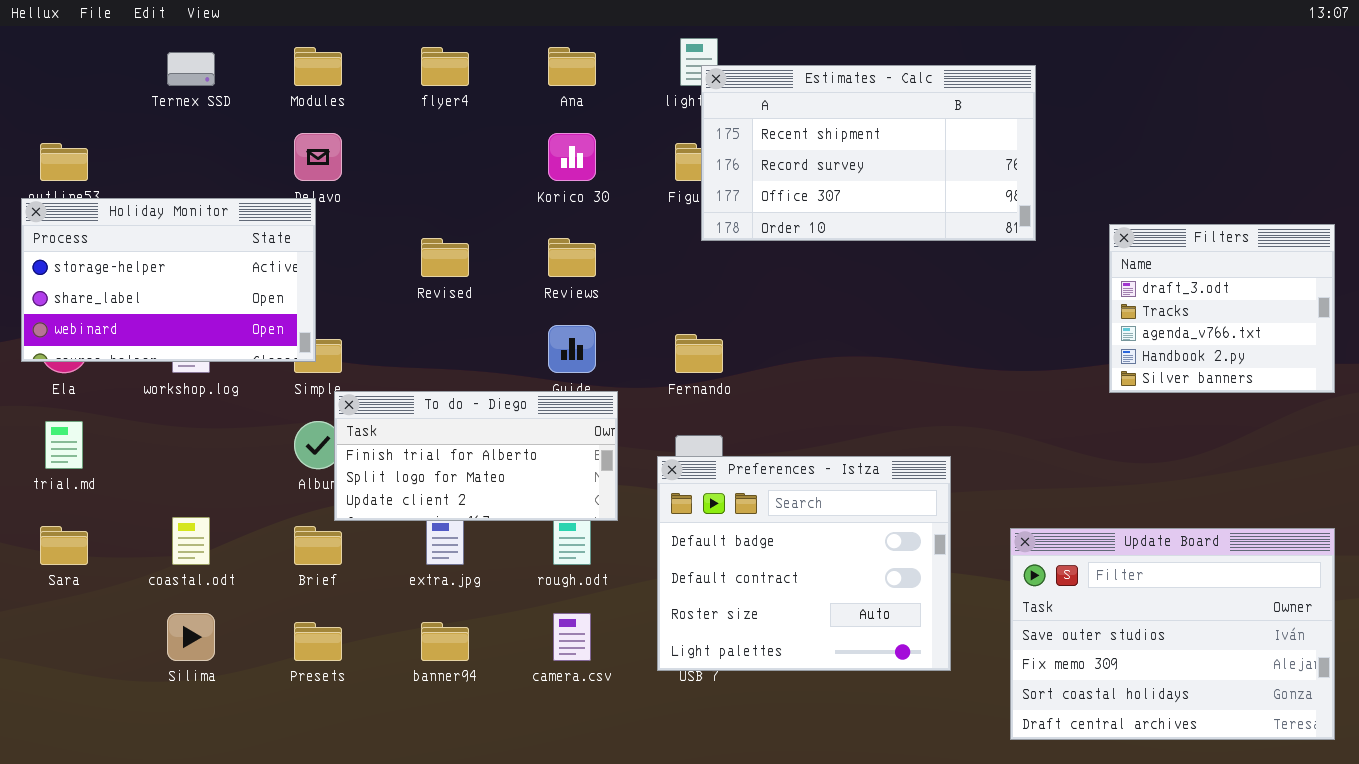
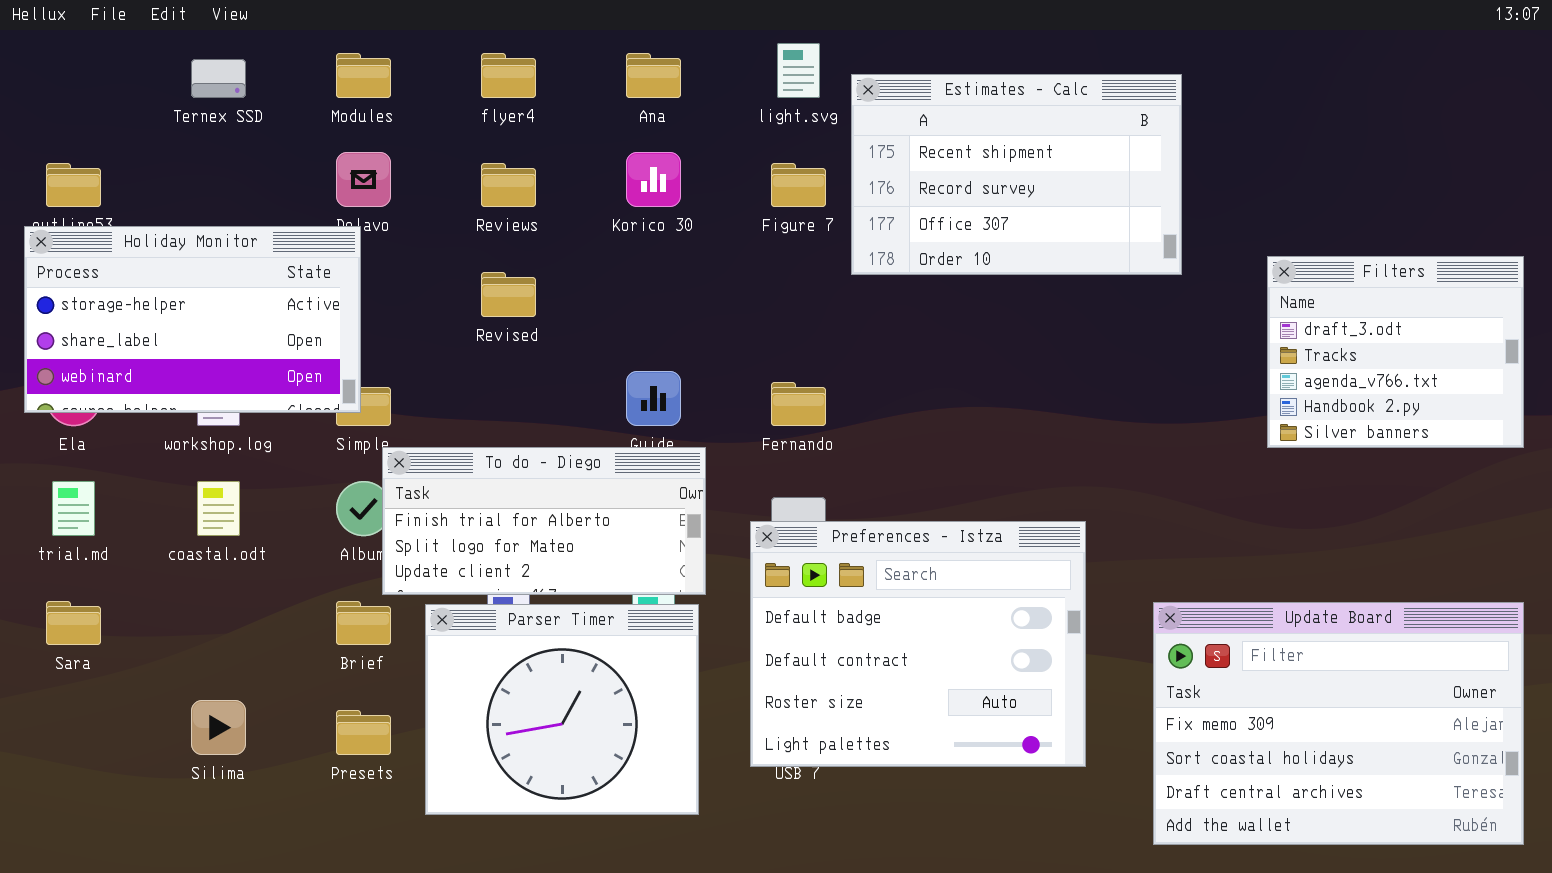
Estimates - Calc: [701,65,1036,241] -> [851,74,1182,275], resized
Reviews: [548,238,596,277] -> [481,163,536,207], moved
coastal.odt: [172,517,210,565] -> [197,481,240,536], moved
Update Board: [1010,528,1335,740] -> [1153,602,1524,845], scrolled down 1 row
Parser Timer: none -> [425,604,699,815], opened

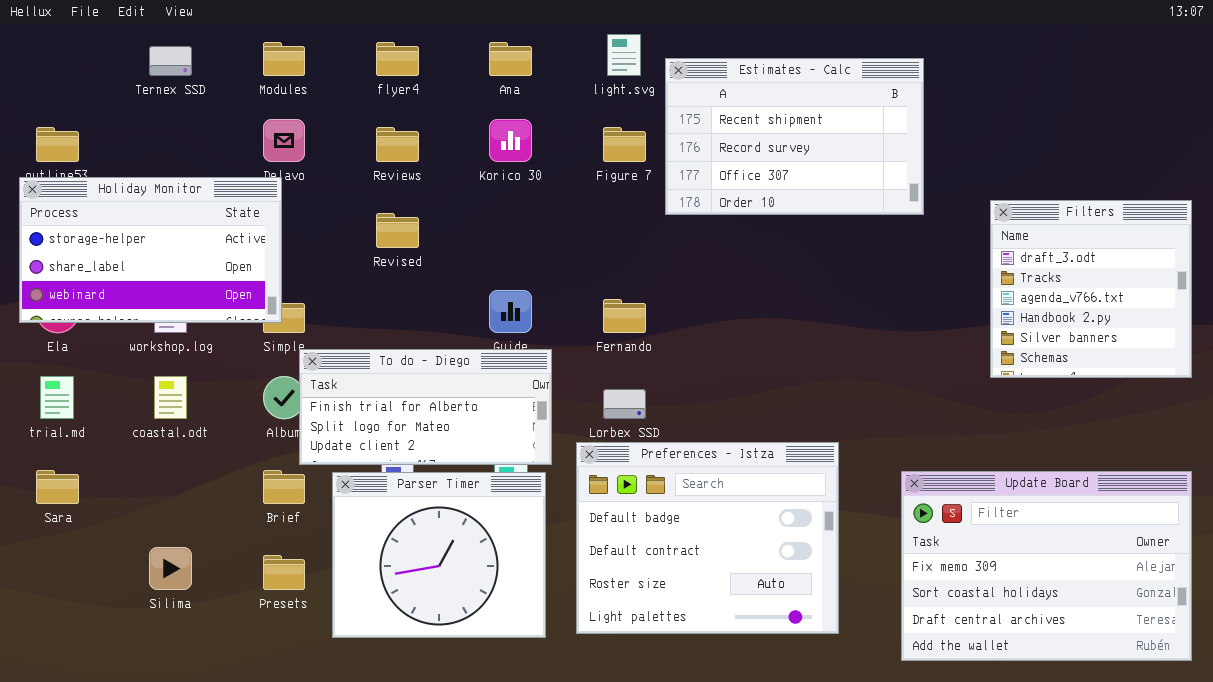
Filters: [1267,256,1524,448] -> [990,200,1192,378], resized
Preferences - Istza: [750,521,1086,767] -> [576,442,839,634], moved

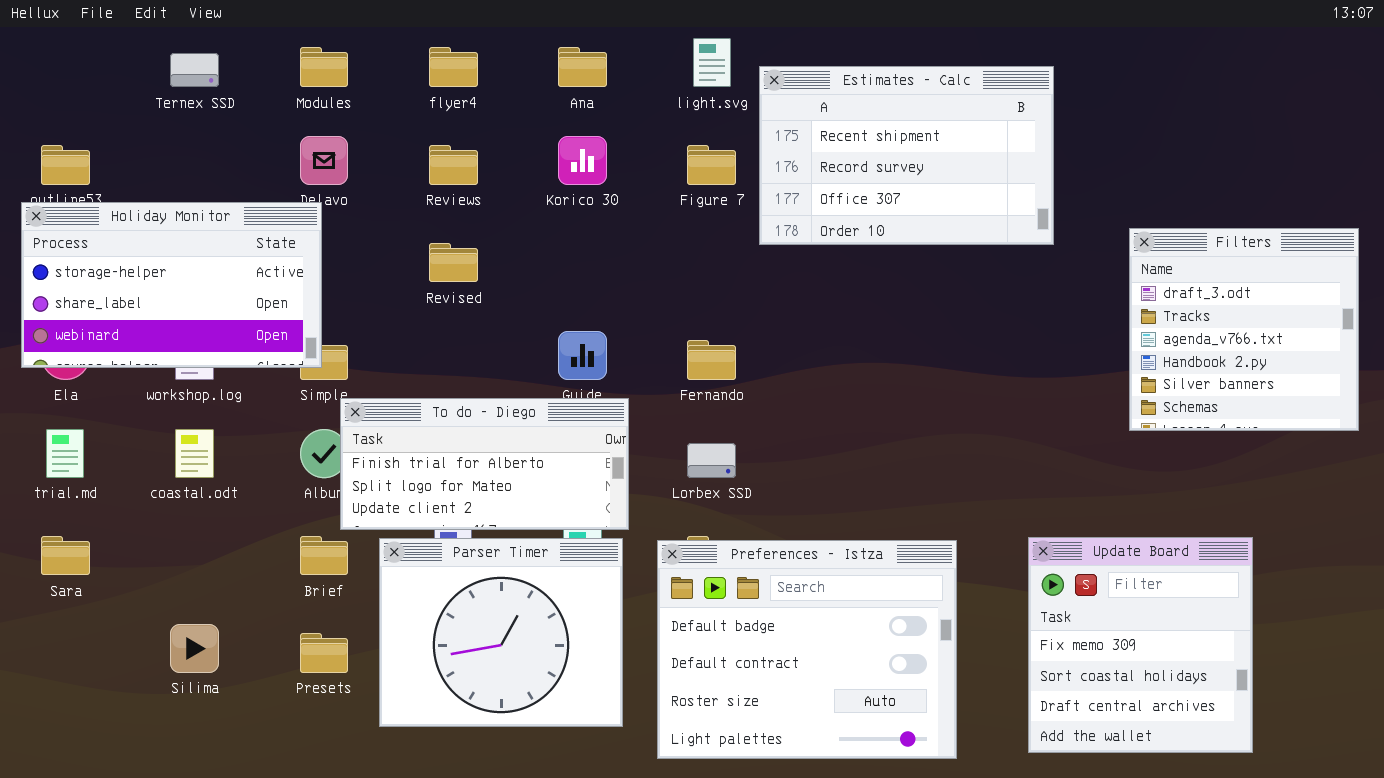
Preferences - Istza: [576,442,839,634] -> [657,540,957,759], moved
Update Board: [901,471,1192,661] -> [1028,537,1253,753], resized

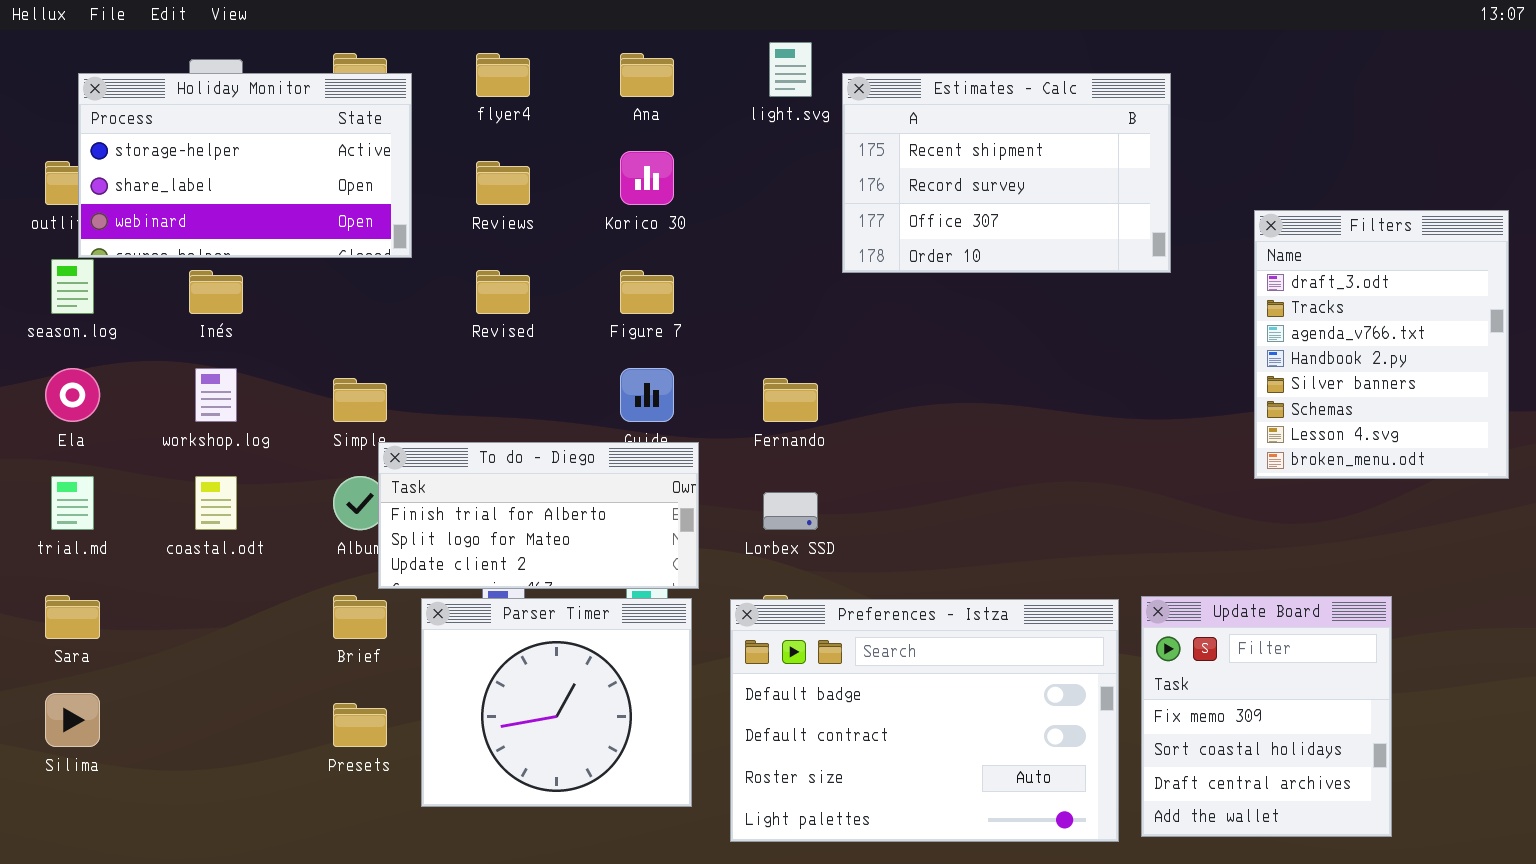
Figure 7: [687,145,736,185] -> [620,270,674,314], moved
Holiday Monitor: [21,202,322,368] -> [78,73,412,258], moved
Filters: [1129,228,1359,431] -> [1254,210,1509,479], resized
Preferences - Istza: [657,540,957,759] -> [730,599,1119,842], resized
Silima: [170,624,219,673] -> [45,693,100,747], moved

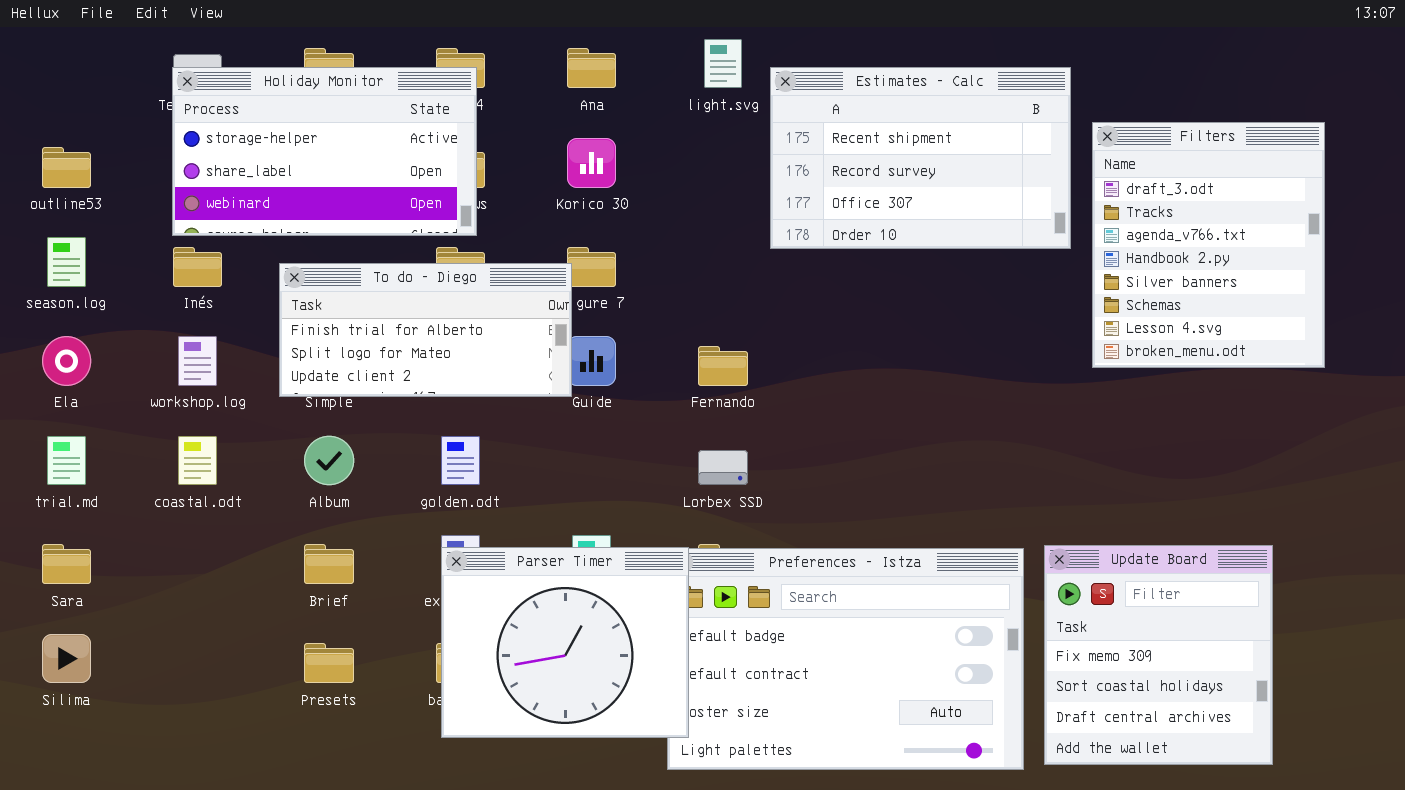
Holiday Monitor: [78,73,412,258] -> [172,67,477,236], moved
Filters: [1254,210,1509,479] -> [1092,122,1325,368], moved
To do - Diego: [378,442,699,589] -> [279,263,572,397], moved
Parser Timer: [421,598,692,807] -> [441,547,689,738], moved

